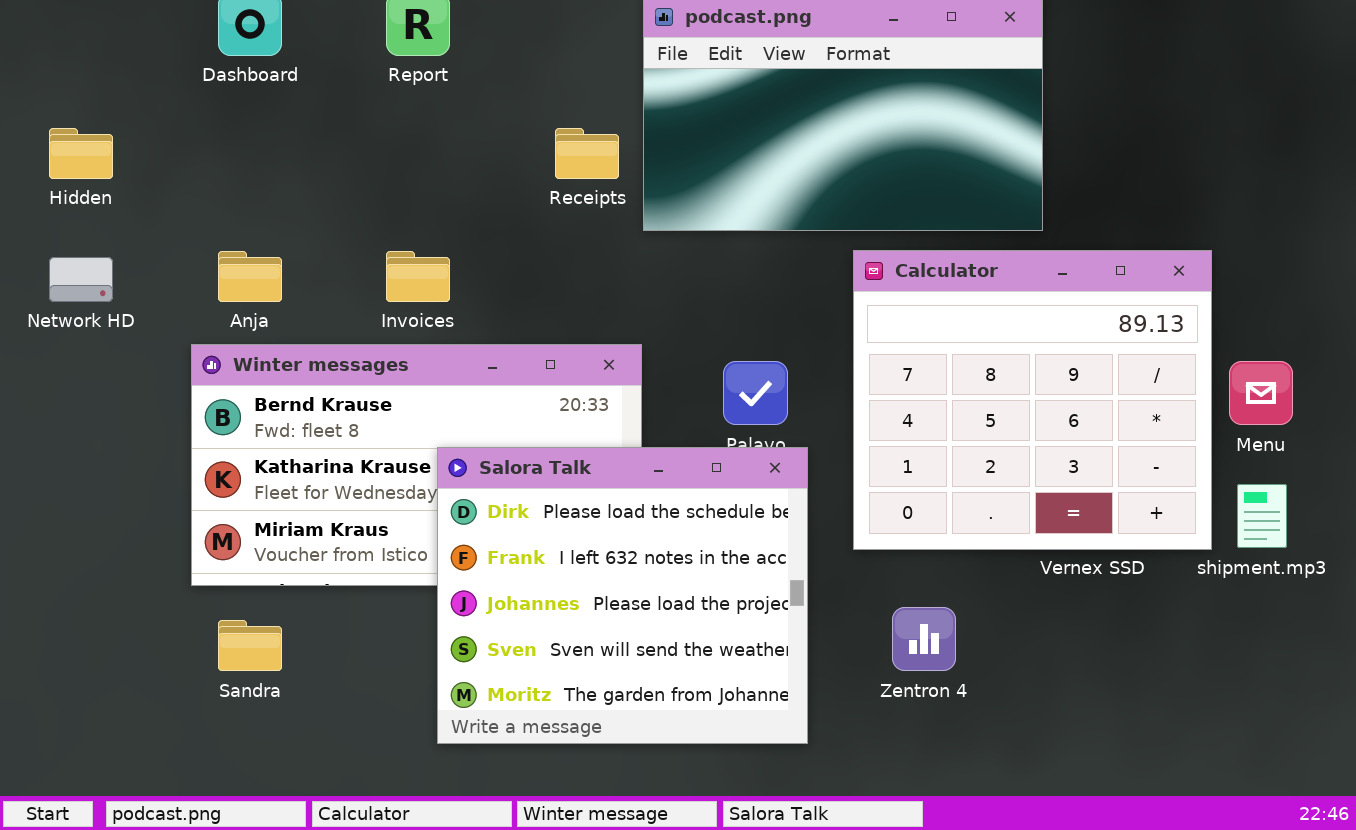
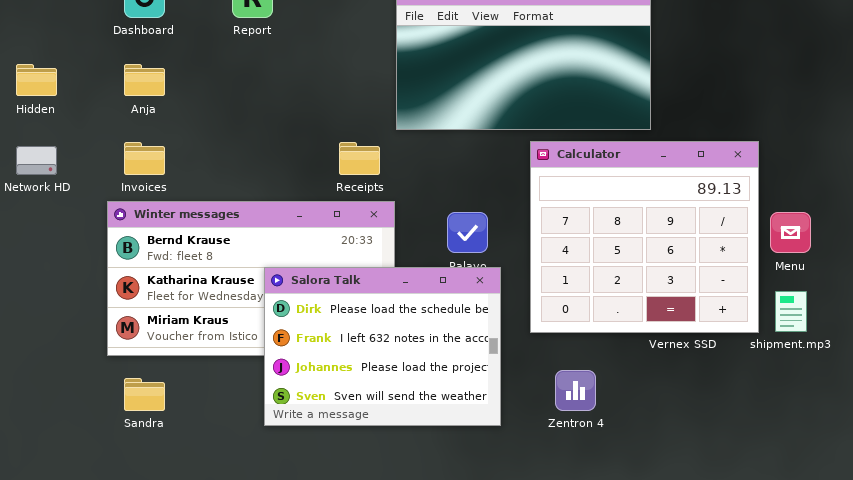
Receipts: [555,128,619,179] -> [339,142,380,175], moved
Anja: [218,251,282,302] -> [124,64,165,96], moved
Invoices: [386,251,450,302] -> [124,142,165,175], moved
Salora Talk: [437,447,808,744] -> [264,267,501,426], resized

